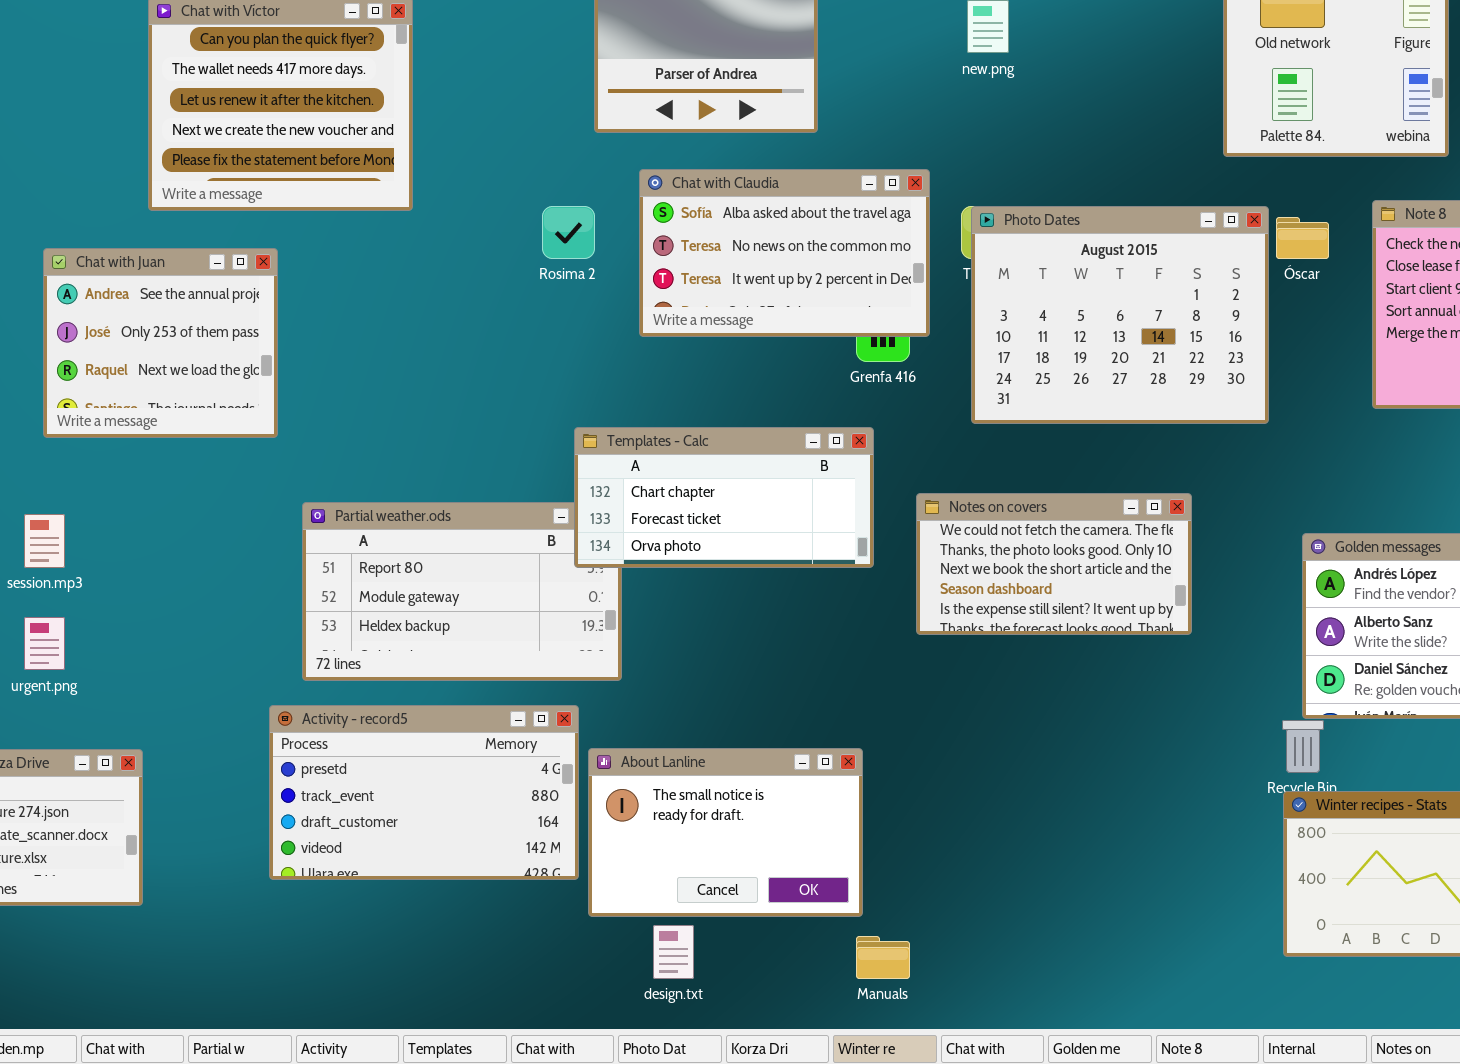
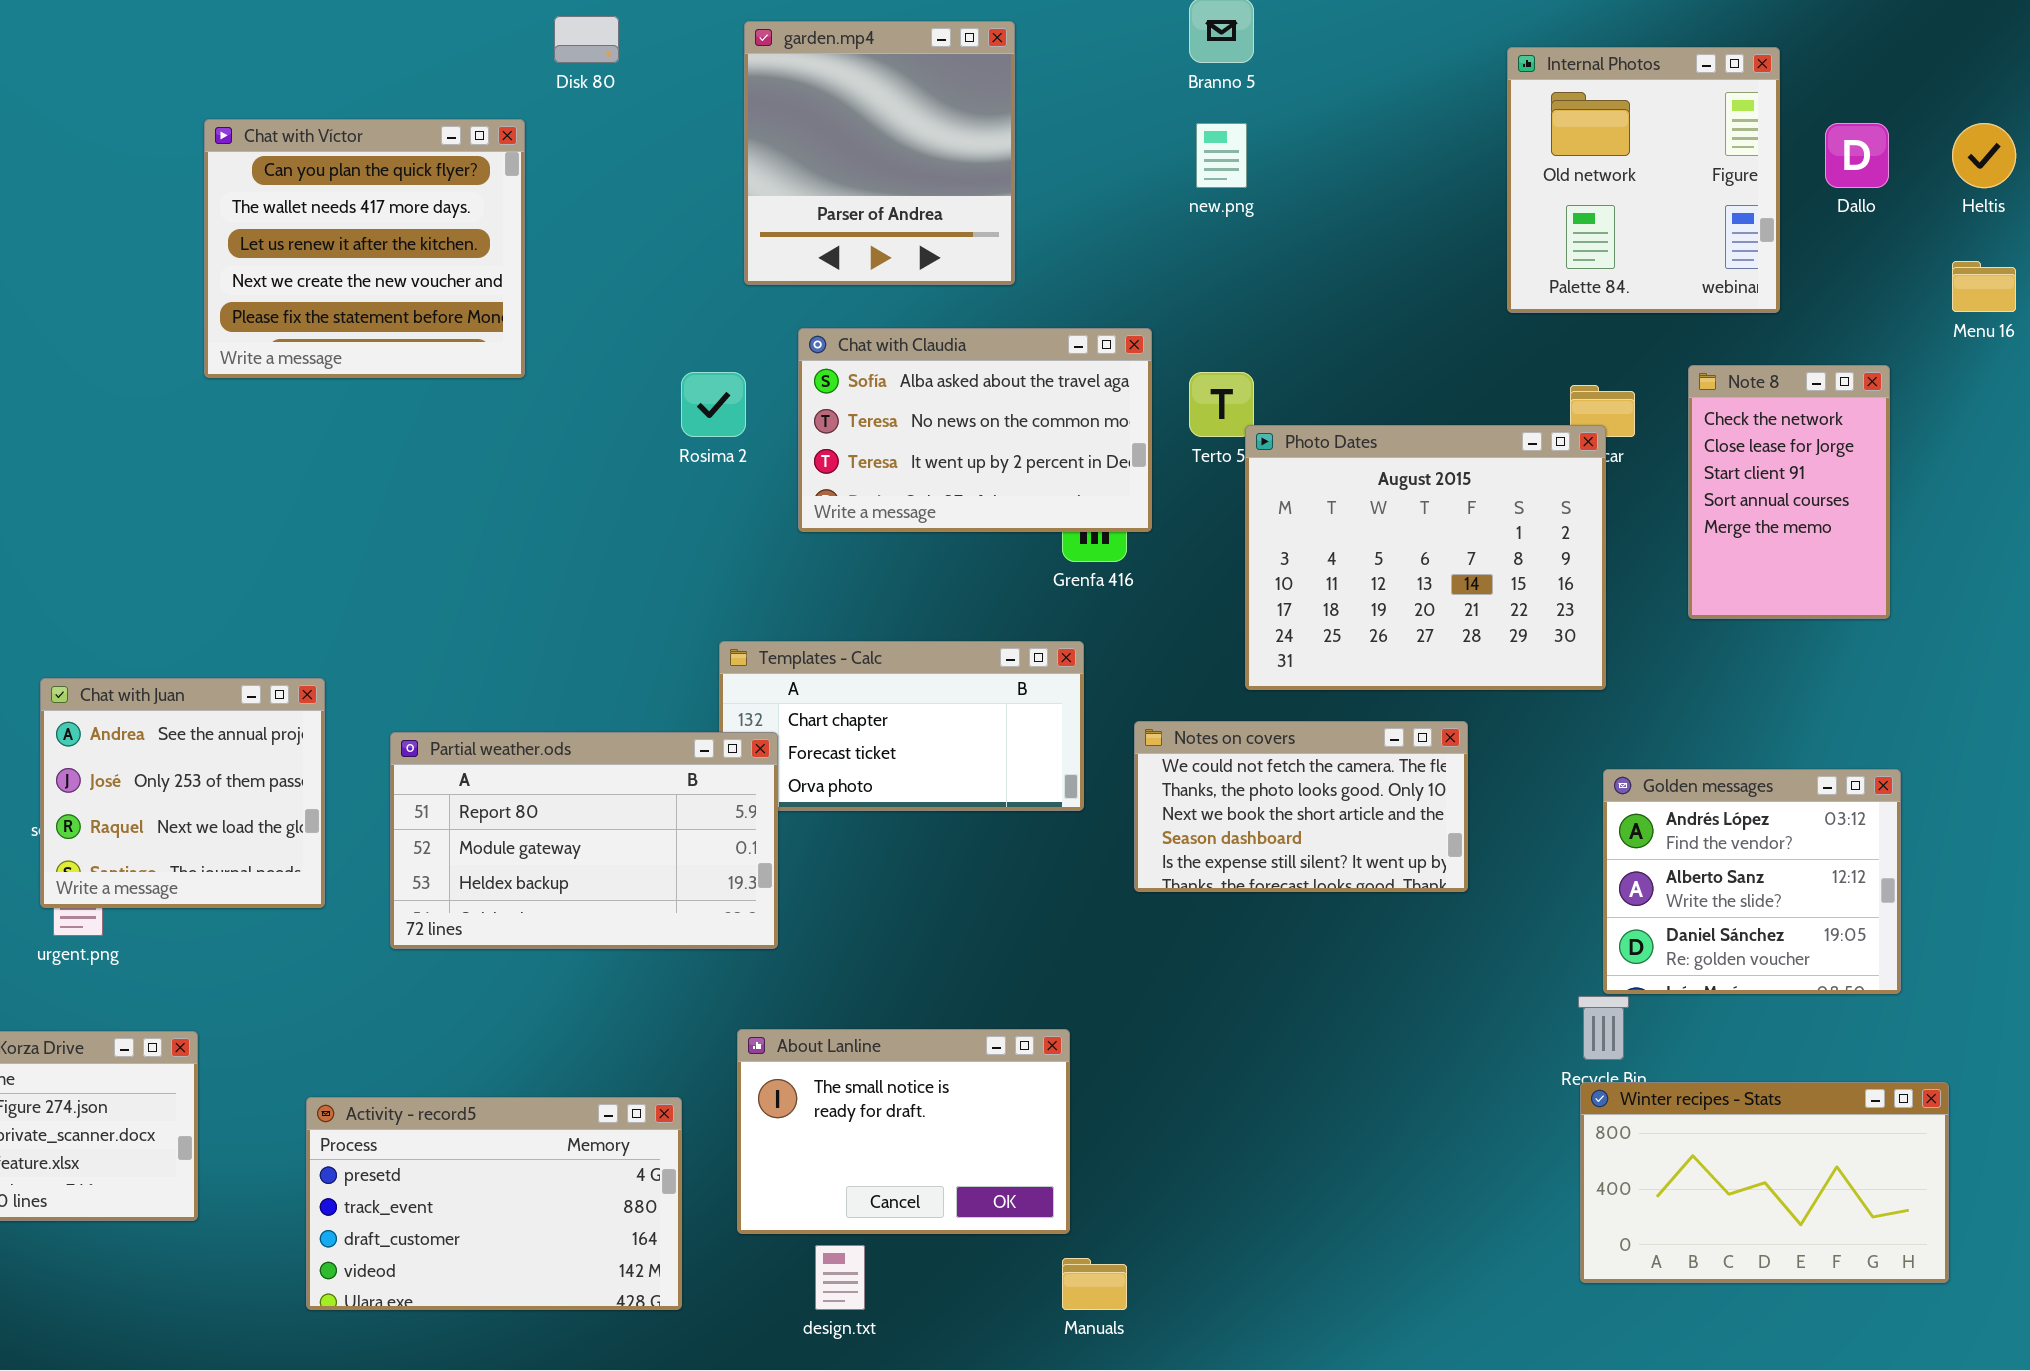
Photo Dates: [971,206,1269,424] -> [1245,425,1606,690], moved
Chat with Juan: [43,248,278,438] -> [40,678,325,908], moved
Partial weather.ods: [302,502,622,681] -> [390,732,778,949], raised
Activity - record5: [269,705,579,880] -> [306,1097,682,1310], moved

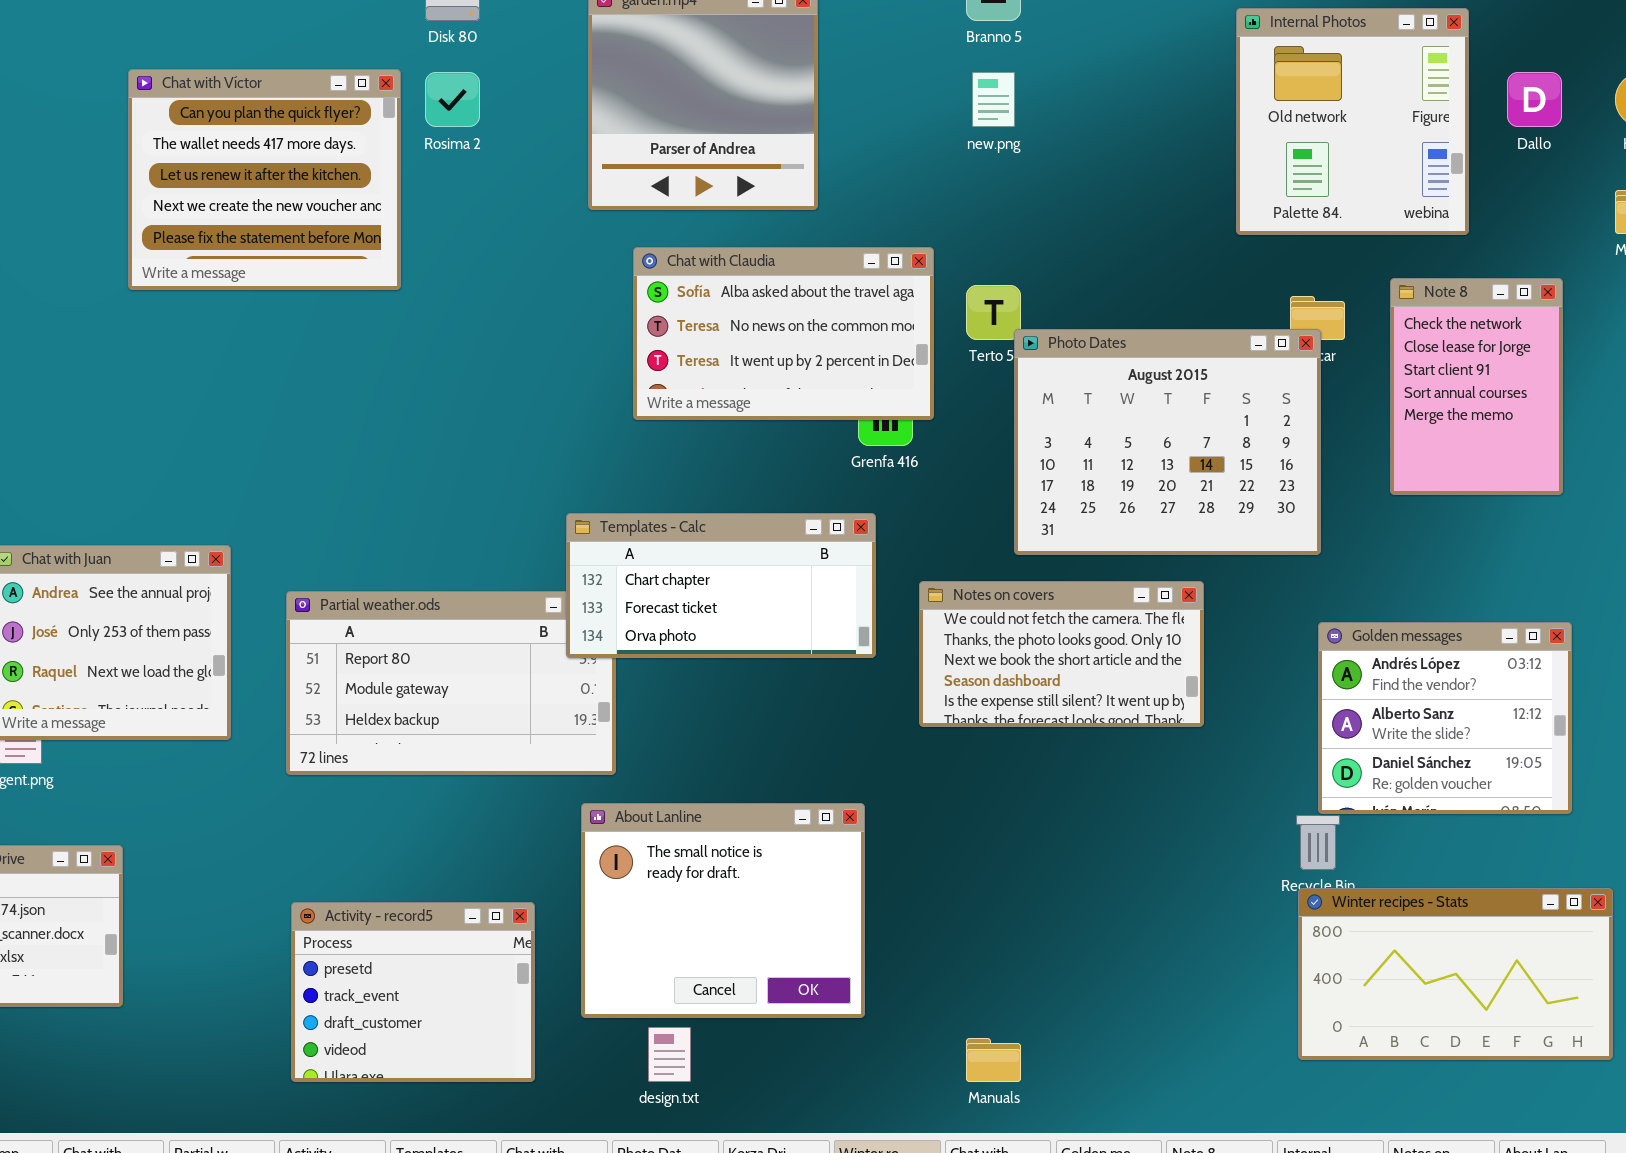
Rosima 2: [681,372,746,437] -> [425,72,480,127], moved
Templates - Calc: [719,641,1084,811] -> [566,513,876,658], raised
About Lanline: [737,1029,1070,1234] -> [581,803,865,1018], resized
Activity - record5: [306,1097,682,1310] -> [291,902,535,1082], resized
Manuals: [1062,1258,1127,1310] -> [966,1038,1021,1082], moved

